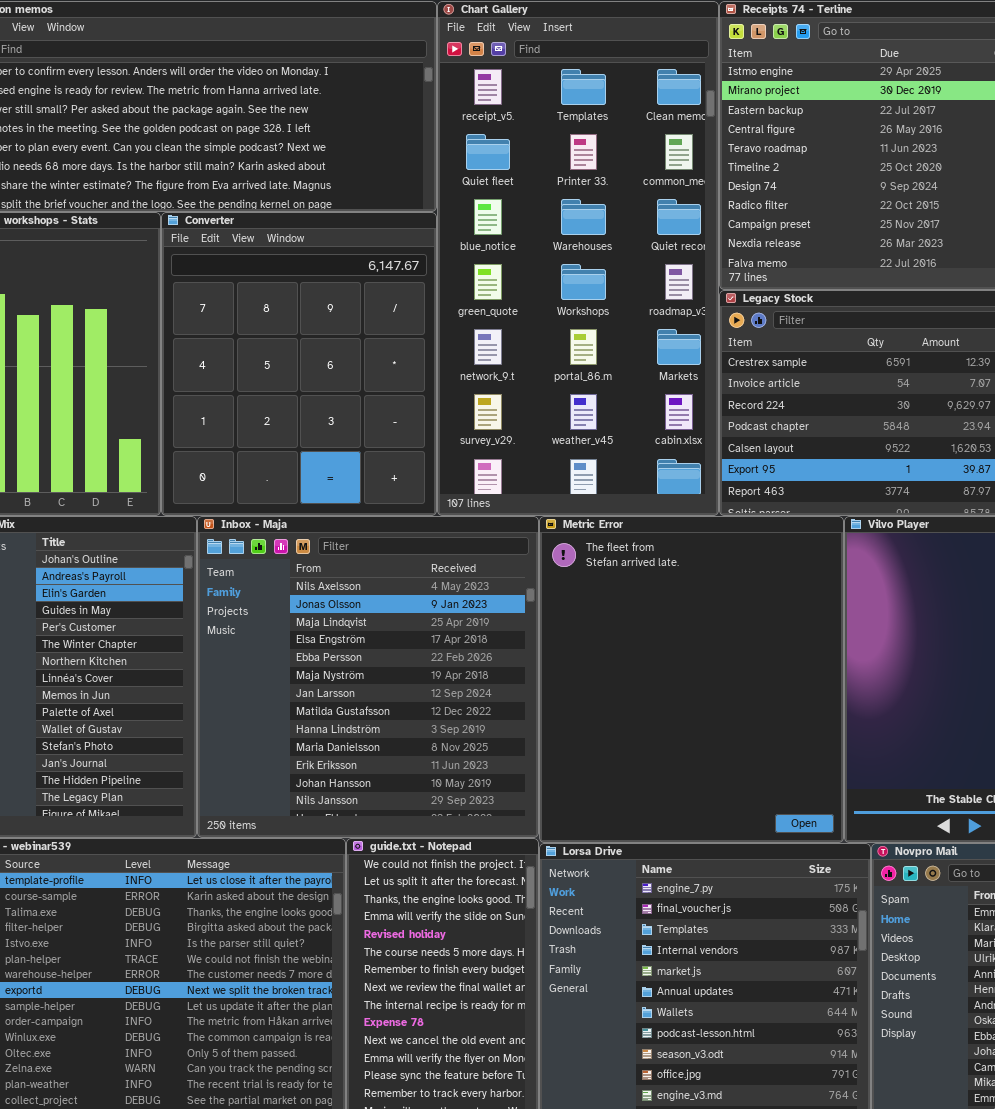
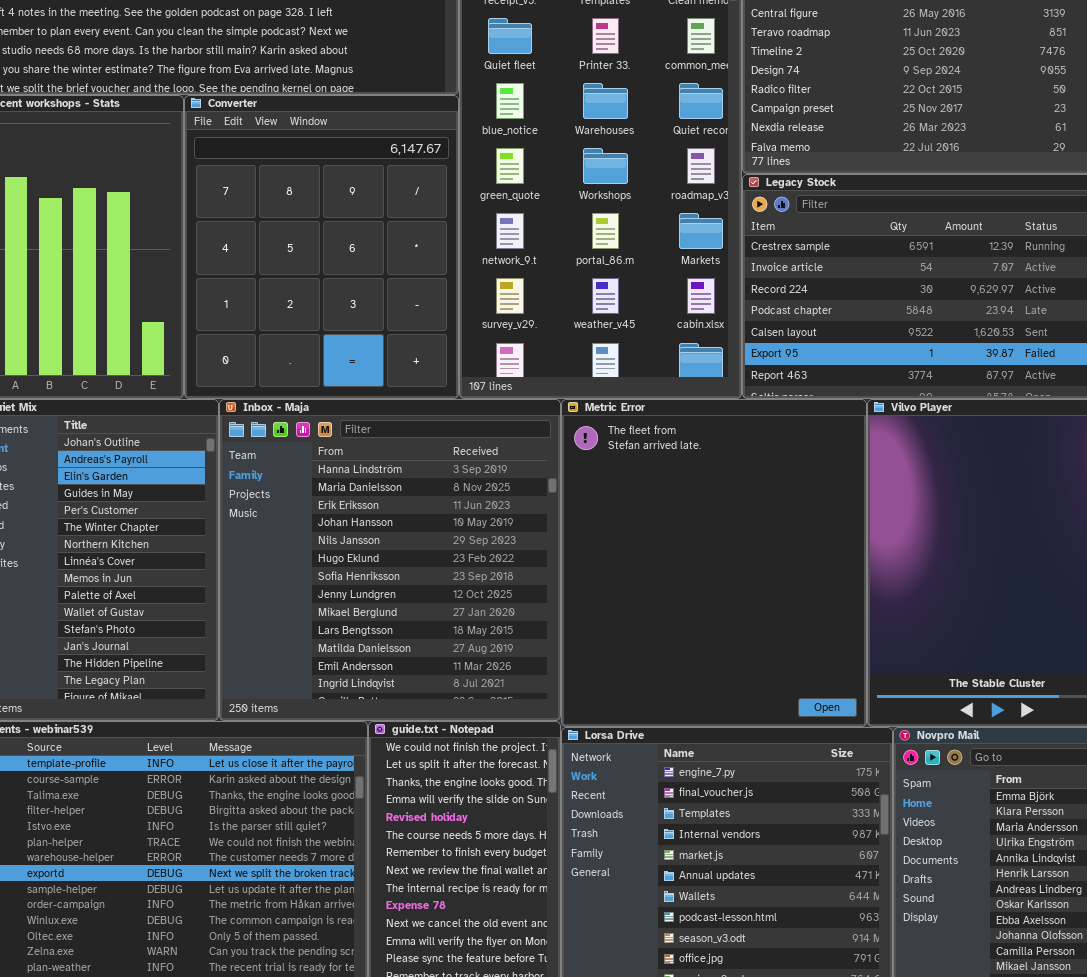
Inbox - Maja: [197,516,539,838] -> [219,399,561,721], scrolled down 8 rows

